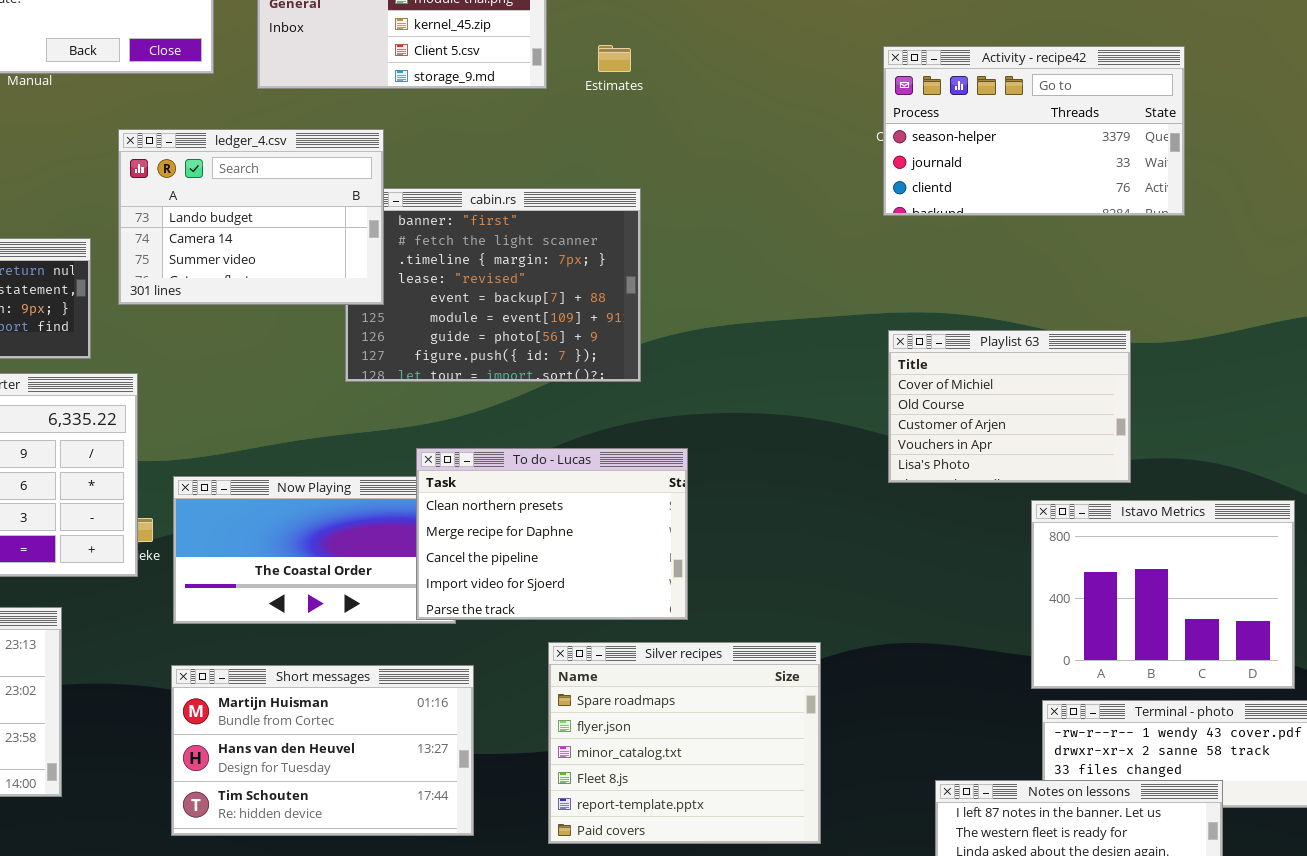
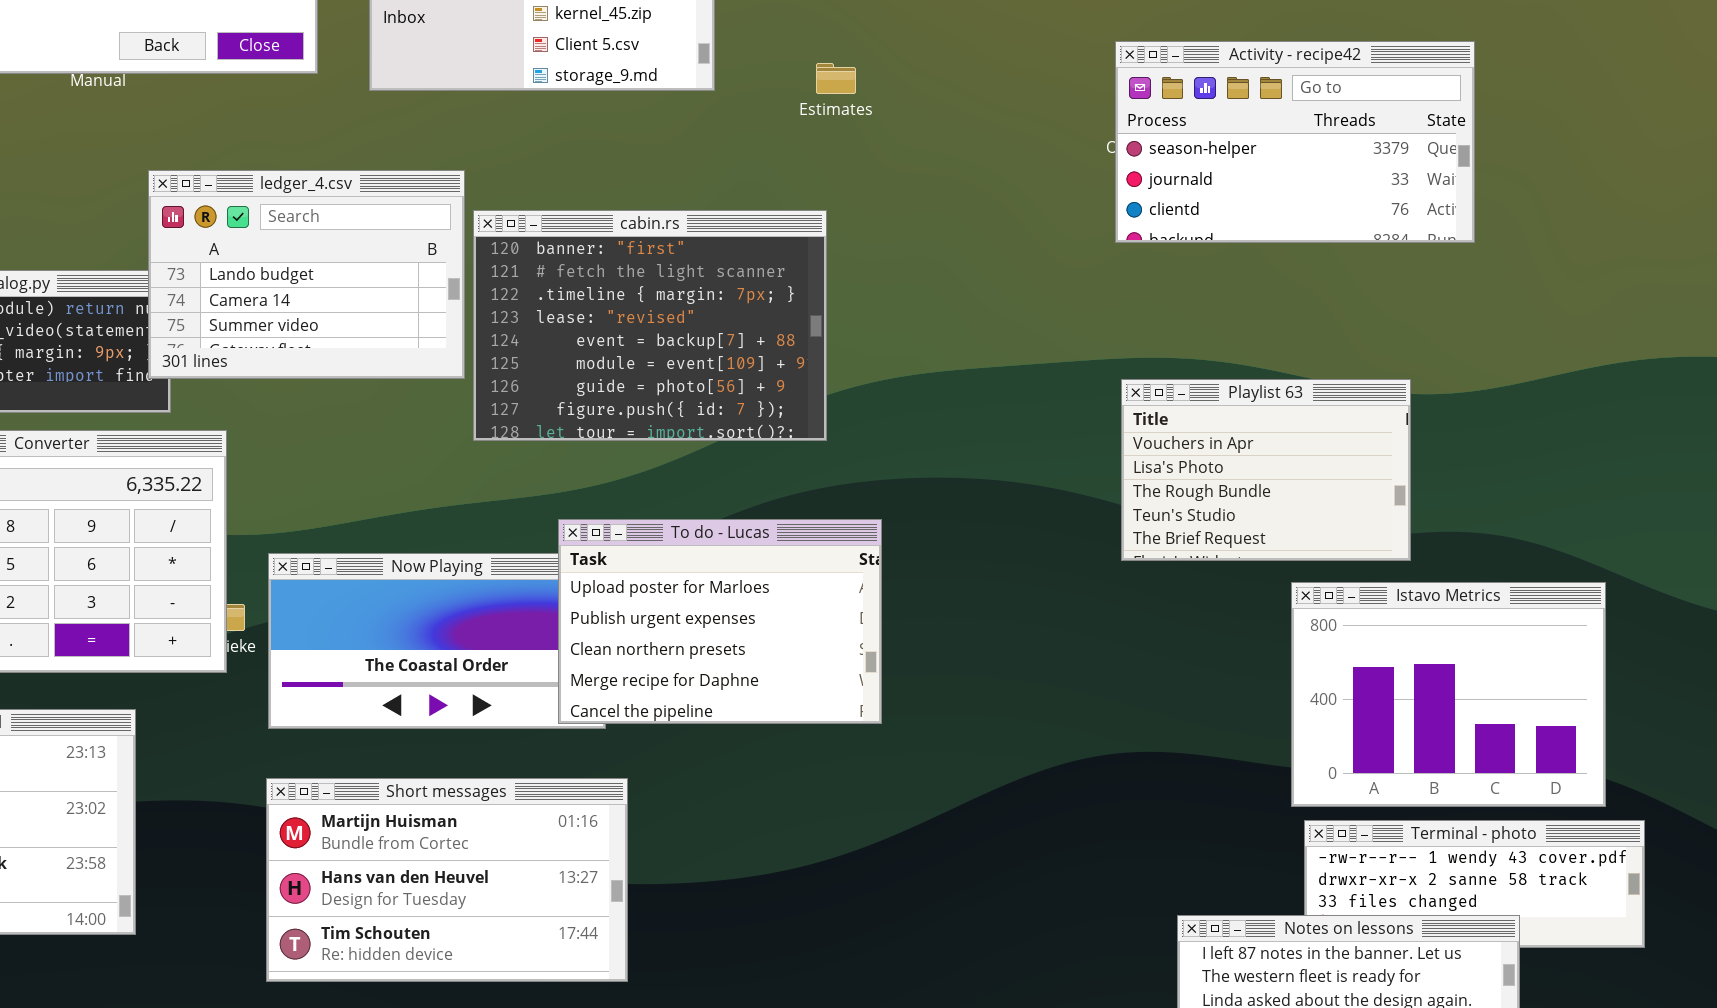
Estimates: [598,45,631,72] -> [816,63,856,94], moved
ledger_4.csv: [118,129,384,305] -> [148,170,465,379], moved
Playlist 63: [888,330,1131,483] -> [1121,379,1411,561], scrolled down 3 rows
To do - Lucas: [416,448,688,620] -> [558,519,882,724], scrolled up 2 rows
Silver recipes: [548,642,821,844] -> none, closed

